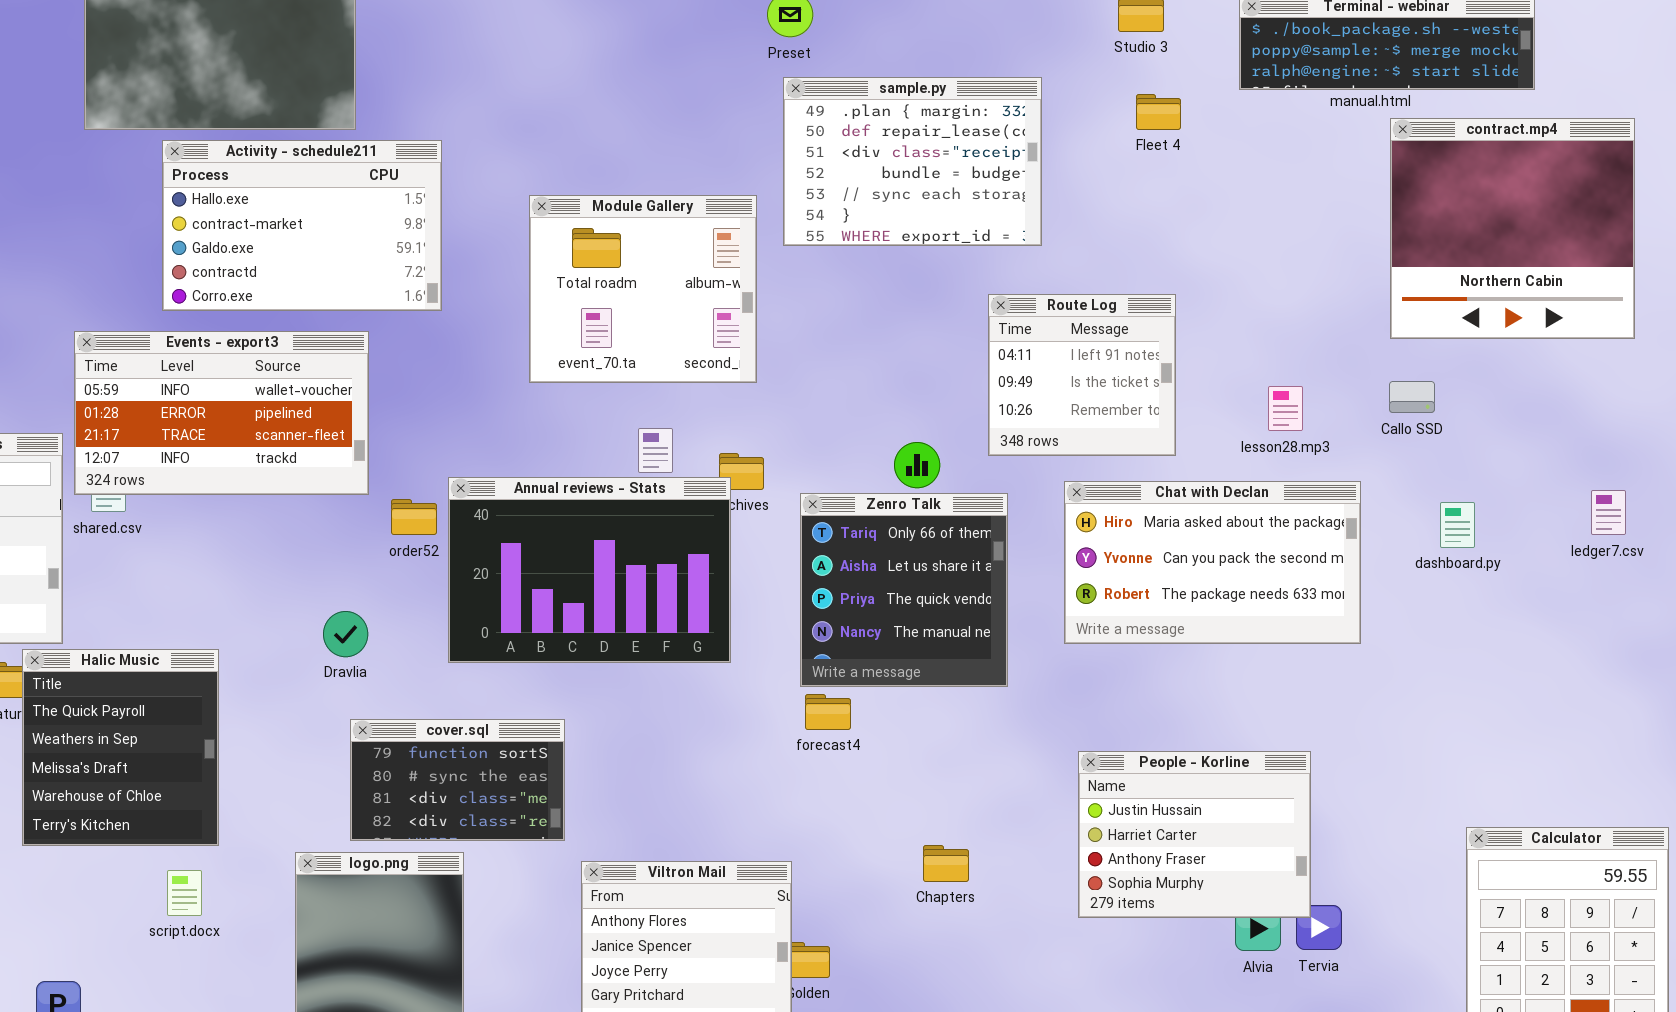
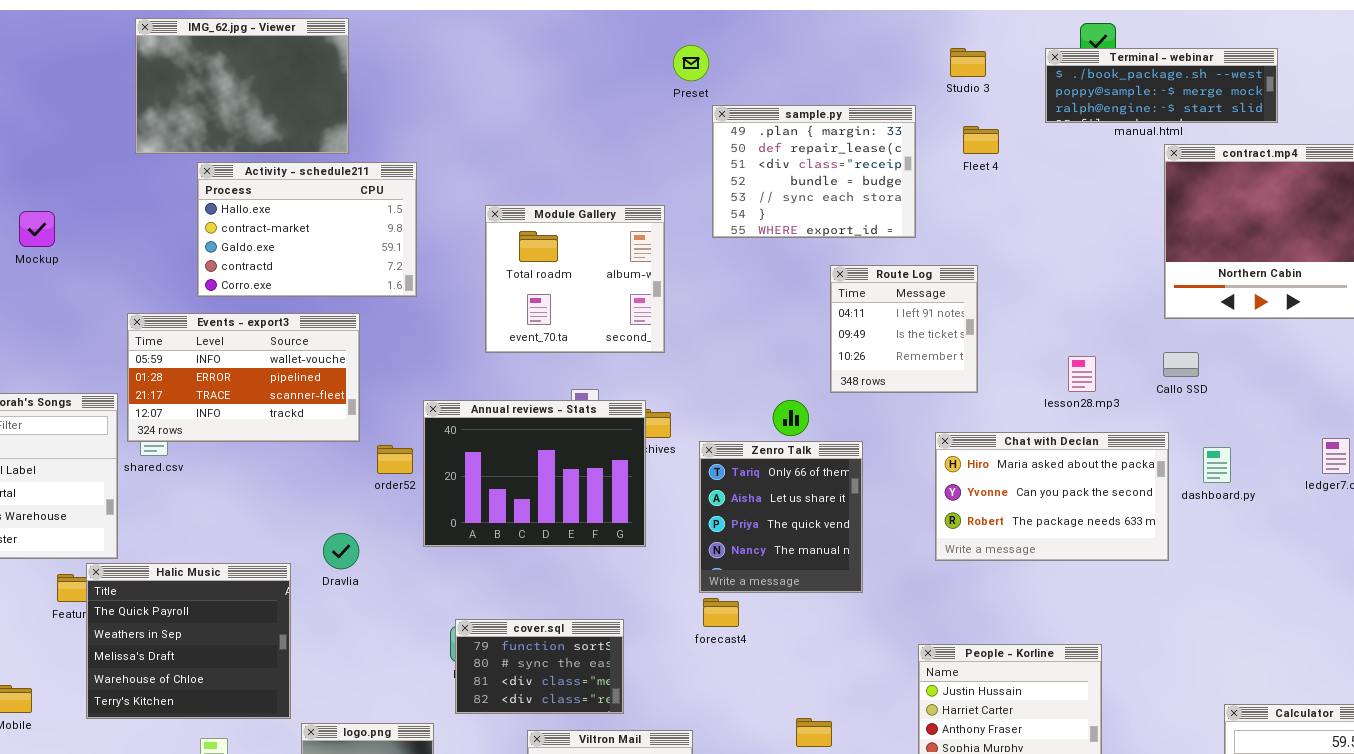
sample.py: [783,77,1042,246] -> [712,105,916,238], moved
Route Log: [988,294,1176,456] -> [830,265,978,393], moved
Annual reviews - Stats: [448,477,731,663] -> [423,400,646,547], moved
Chat with Declan: [1064,481,1361,644] -> [935,432,1169,561], moved
Halic Music: [22,649,219,846] -> [86,563,291,719], resized
cover.sql: [350,719,565,841] -> [455,619,624,714], moved

